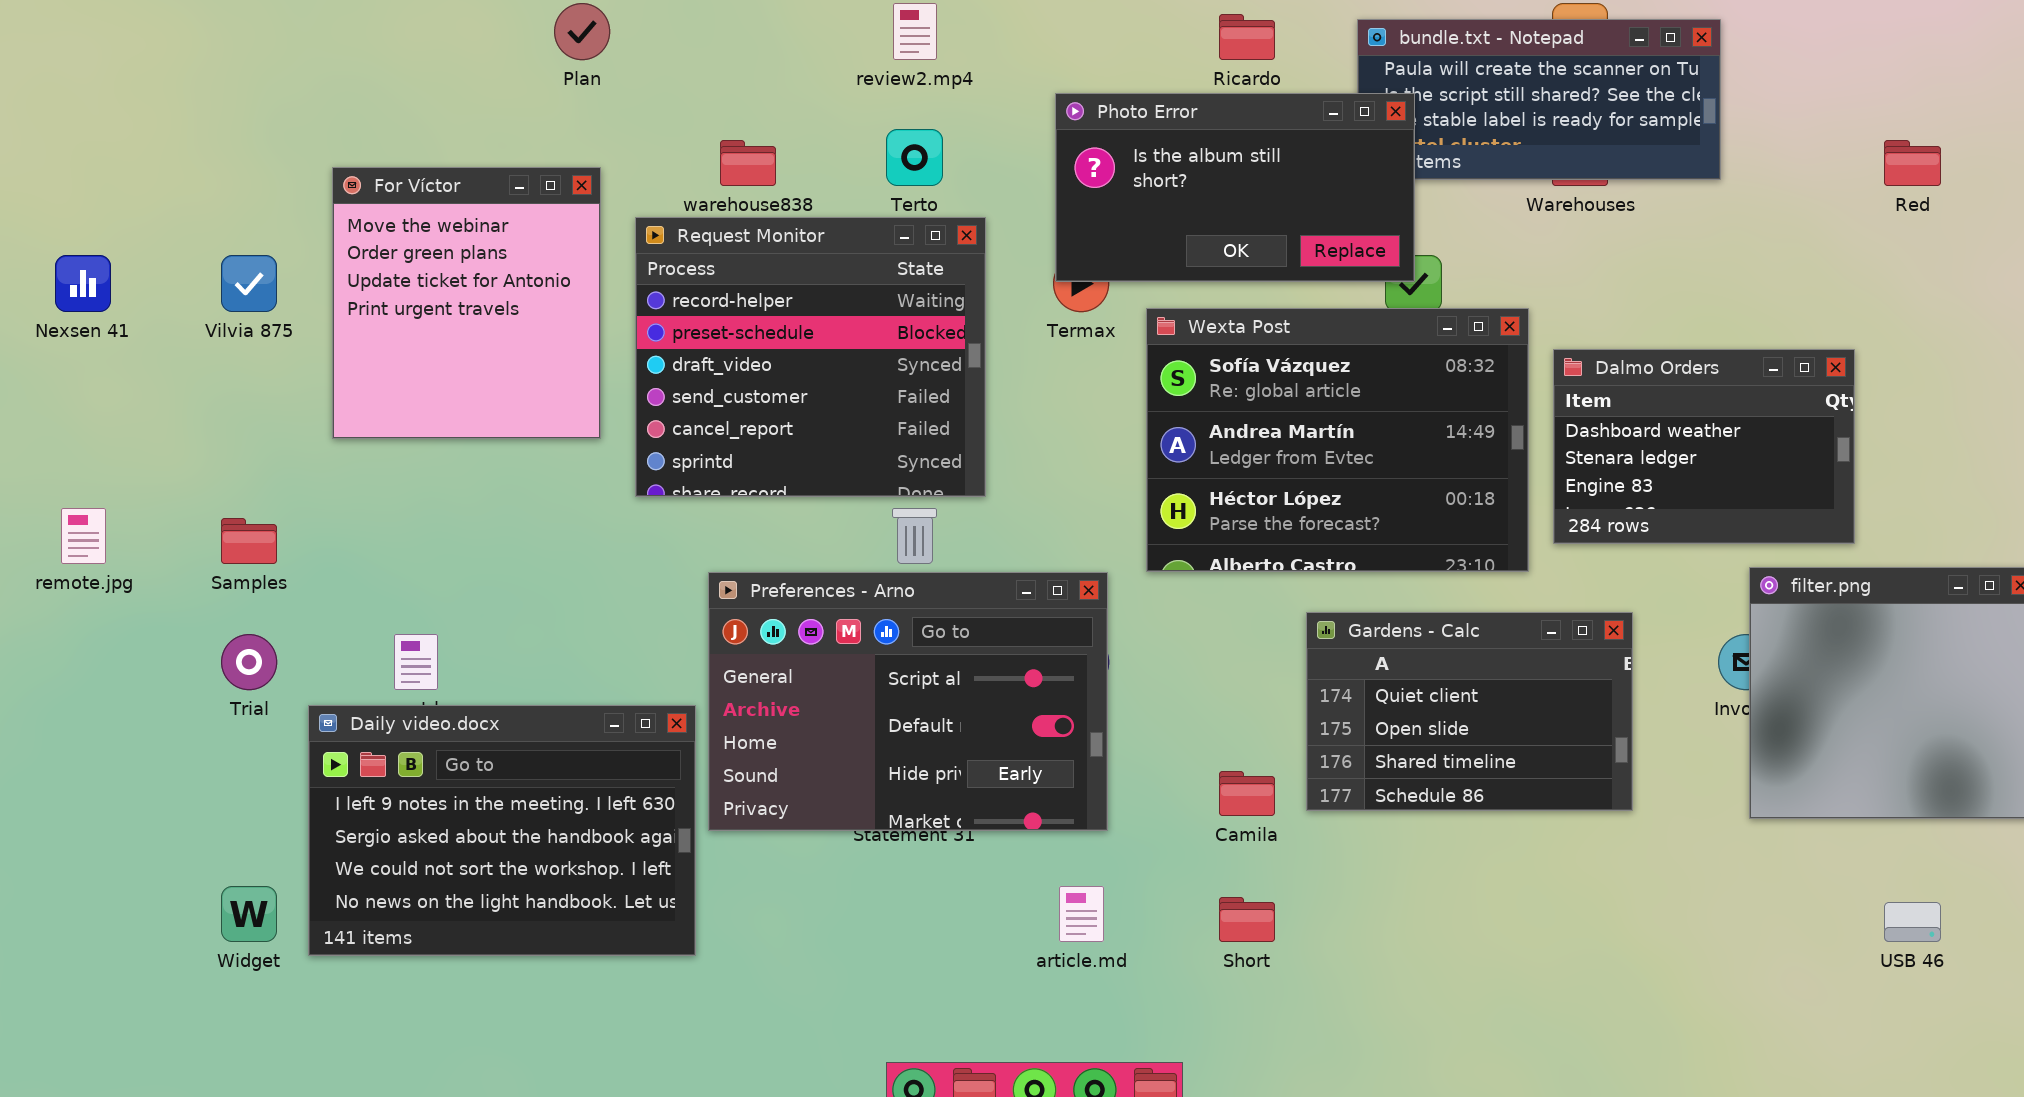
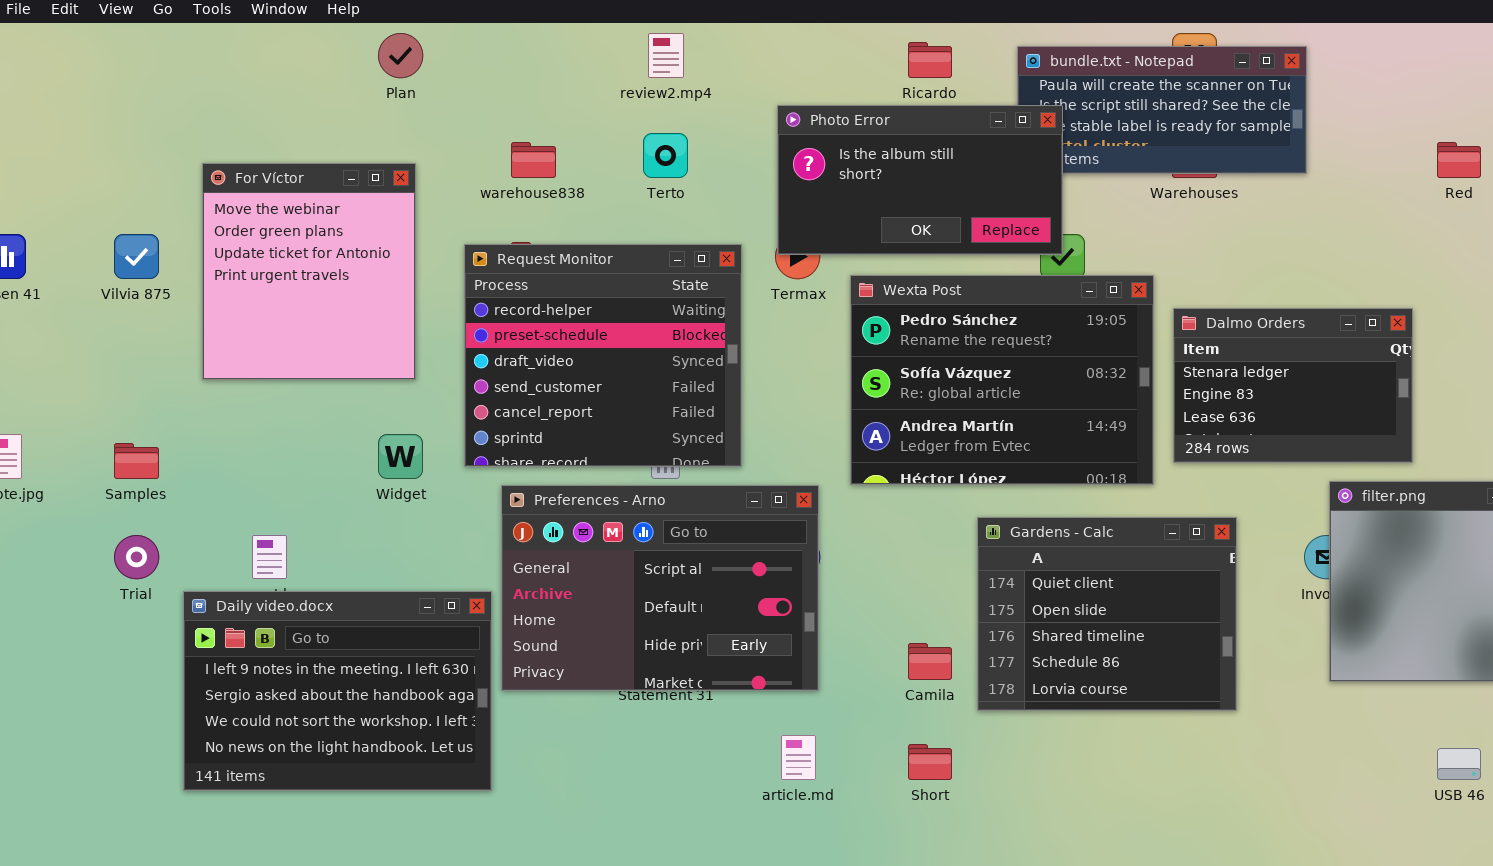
Request Monitor: [635,217,986,497] -> [464,244,742,467], moved
Wexta Post: [1146,308,1529,572] -> [850,275,1154,485], scrolled up 1 row
Dalmo Orders: [1553,349,1855,544] -> [1173,308,1413,463], scrolled down 1 row
Gardens - Calc: [1306,612,1633,811] -> [977,517,1237,711], resized
Widget: [221,886,277,942] -> [378,434,423,479], moved

